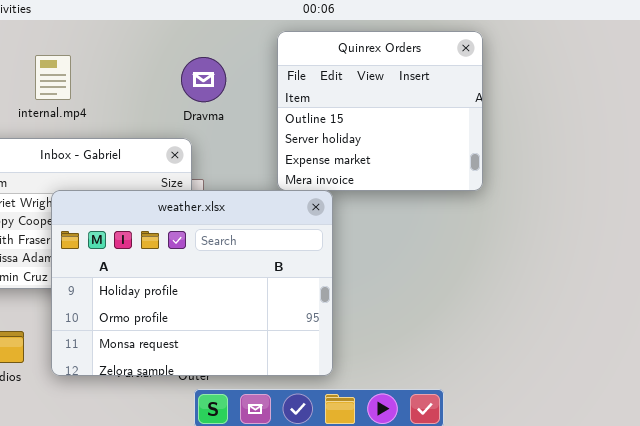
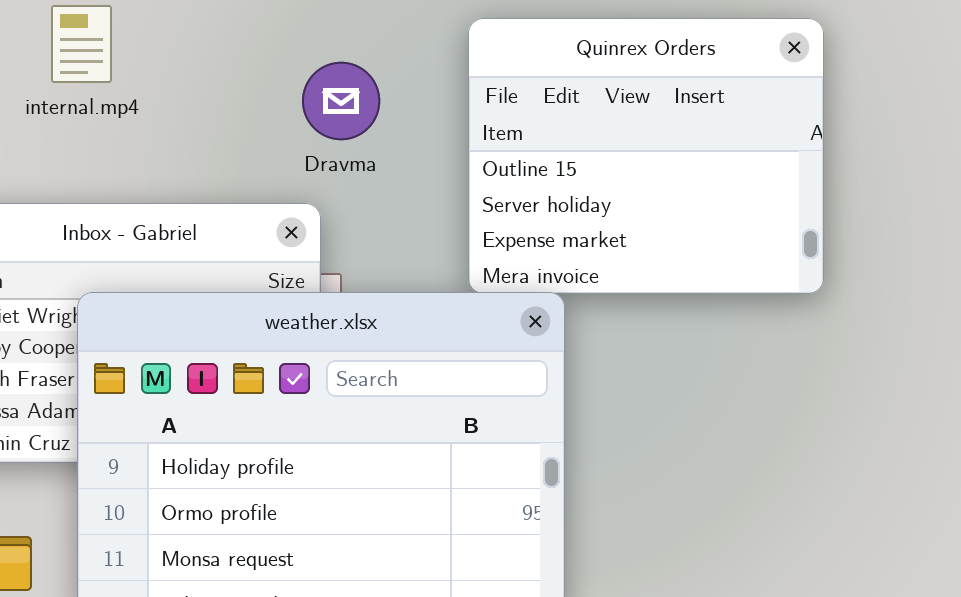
internal.mp4: [35,55,71,100] -> [51,5,112,83], moved

